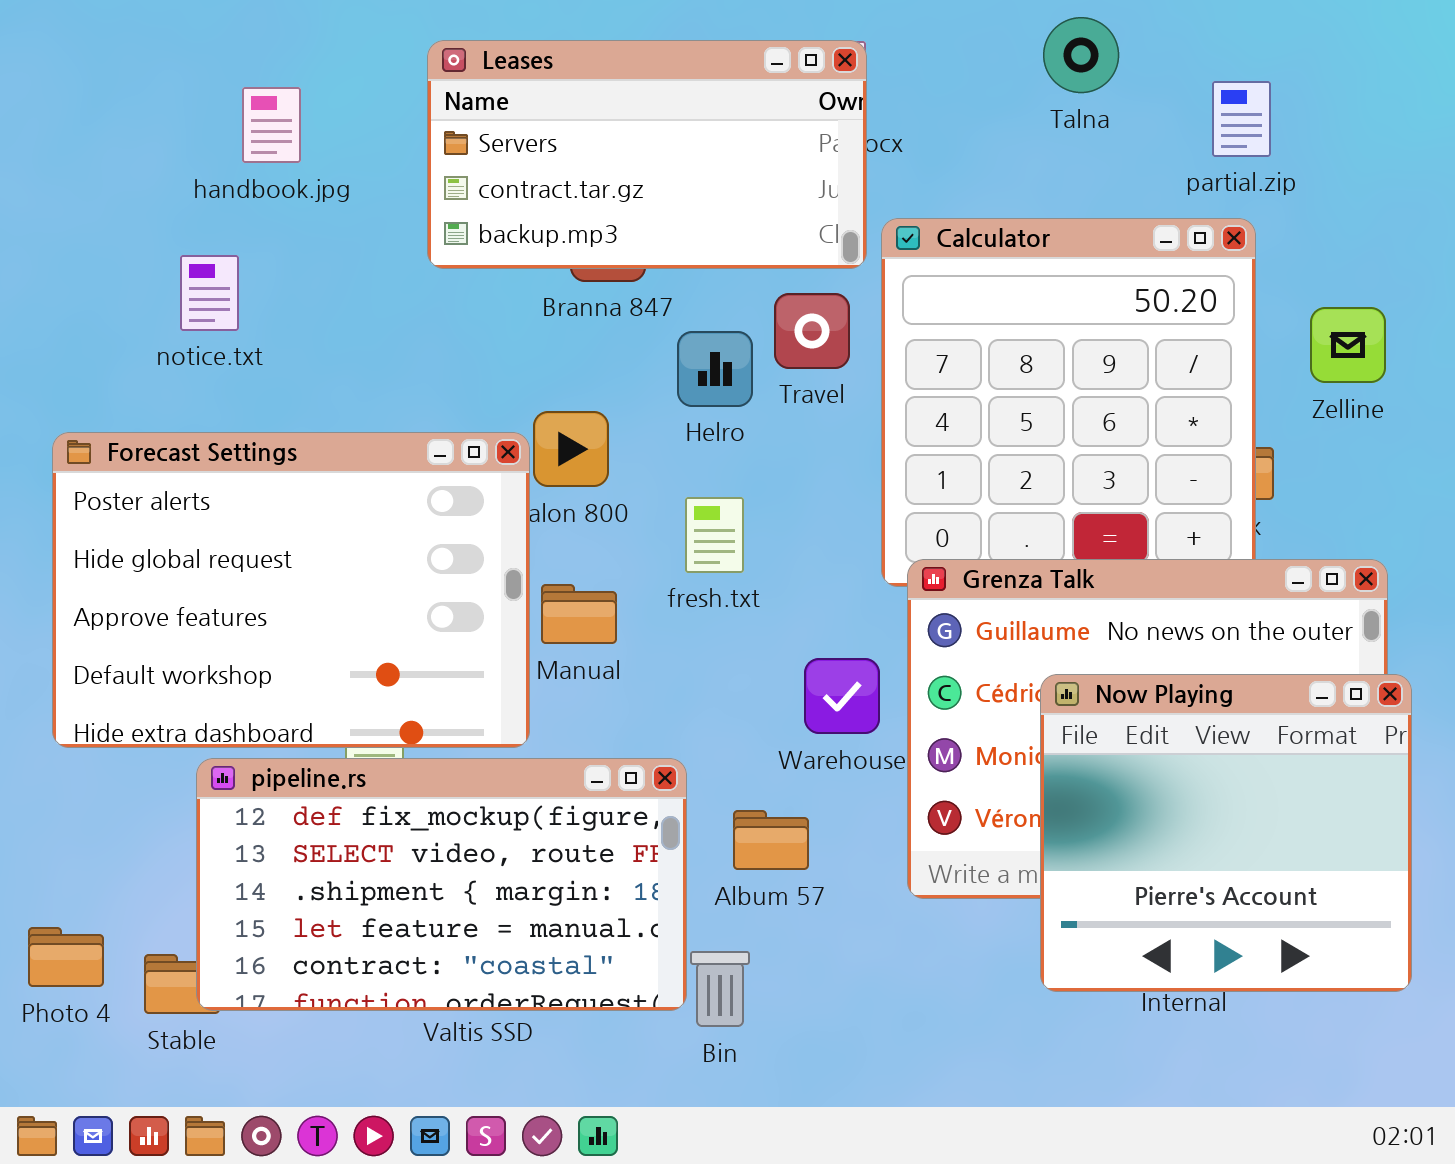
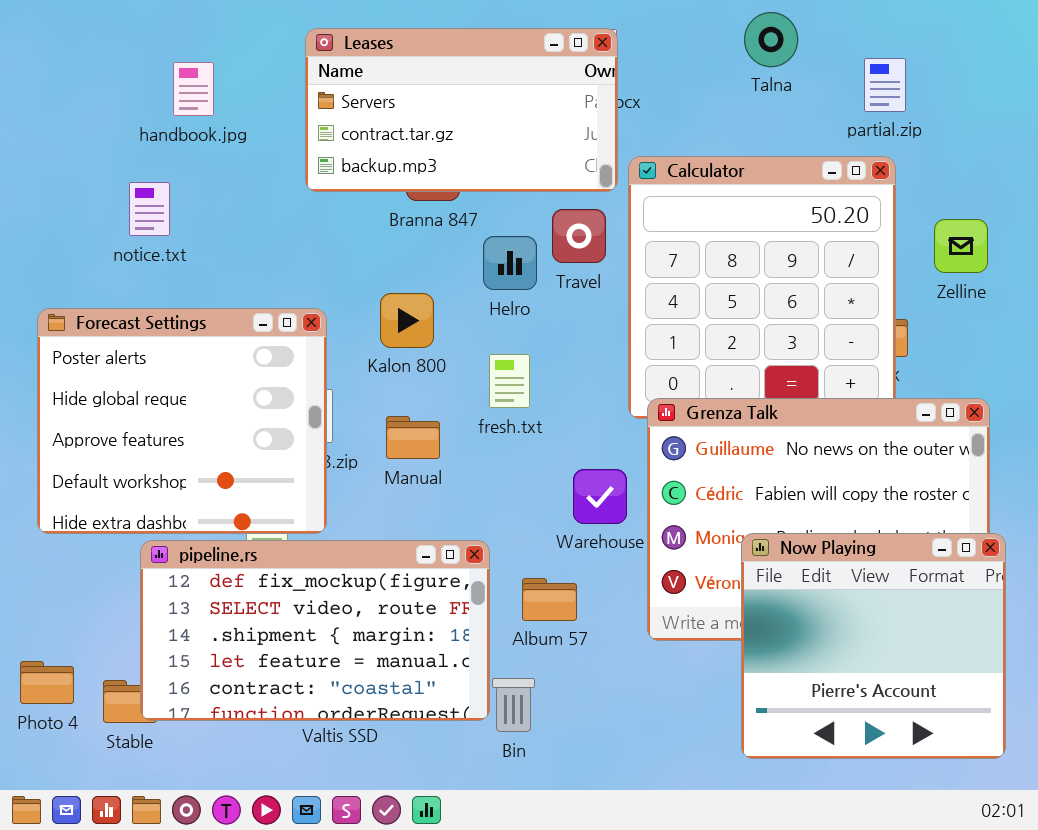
Forecast Settings: [52,432,530,748] -> [37,308,327,534], resized
Now Playing: [1040,674,1412,992] -> [741,533,1006,759], moved

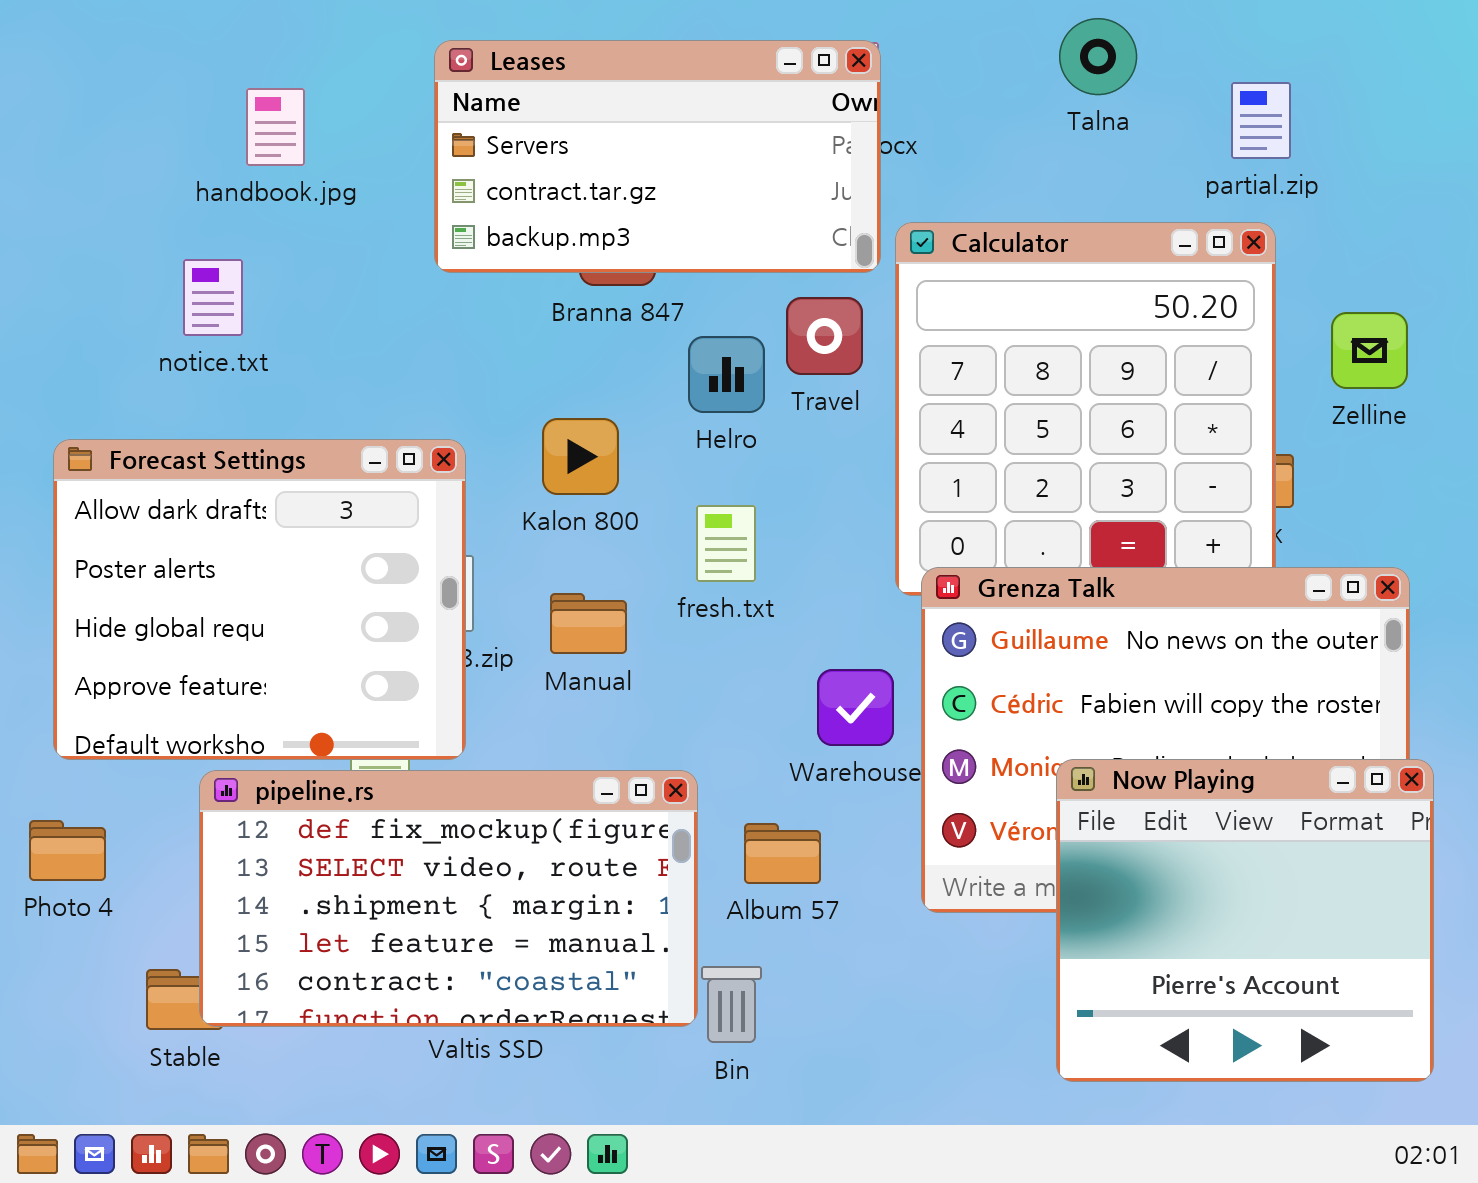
Forecast Settings: [37,308,327,534] -> [53,439,466,760], scrolled up 1 row
Photo 4: [20,661,74,704] -> [29,820,106,881], moved

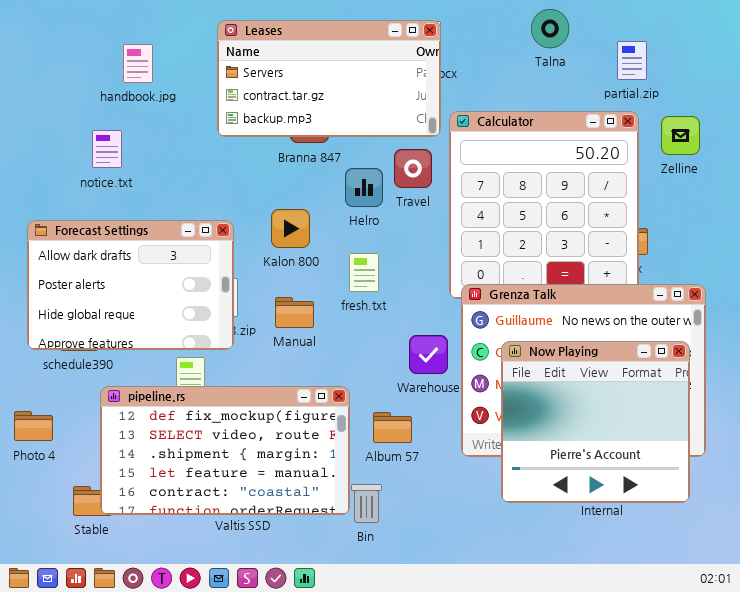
Zelline: [1331,312,1408,389] -> [661,116,700,155], moved
Forecast Settings: [53,439,466,760] -> [27,220,234,350], resized
Now Playing: [1056,759,1434,1082] -> [501,341,690,503], moved

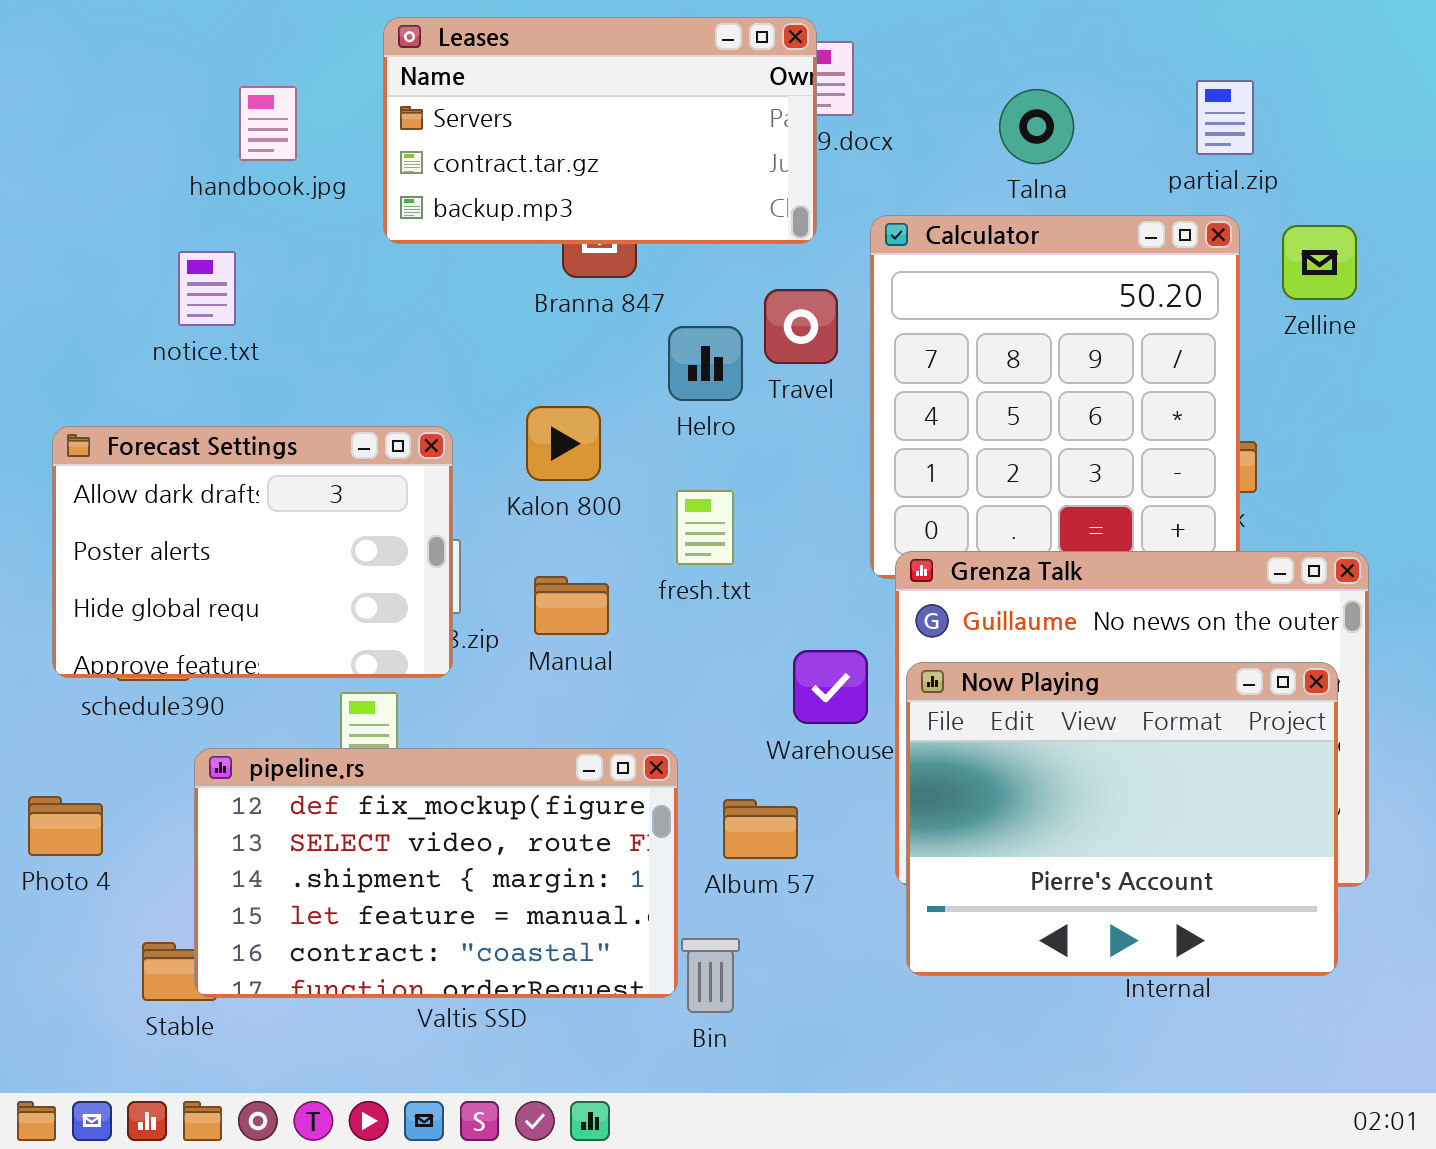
Talna: [531,9,569,48] -> [999,89,1074,164], moved
Leases: [217,20,441,137] -> [383,17,817,244], moved
Now Playing: [501,341,690,503] -> [906,662,1338,976], resized

